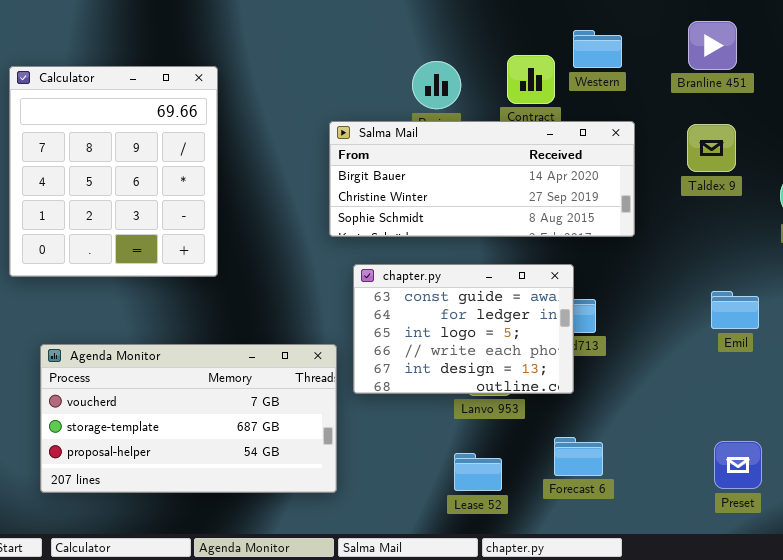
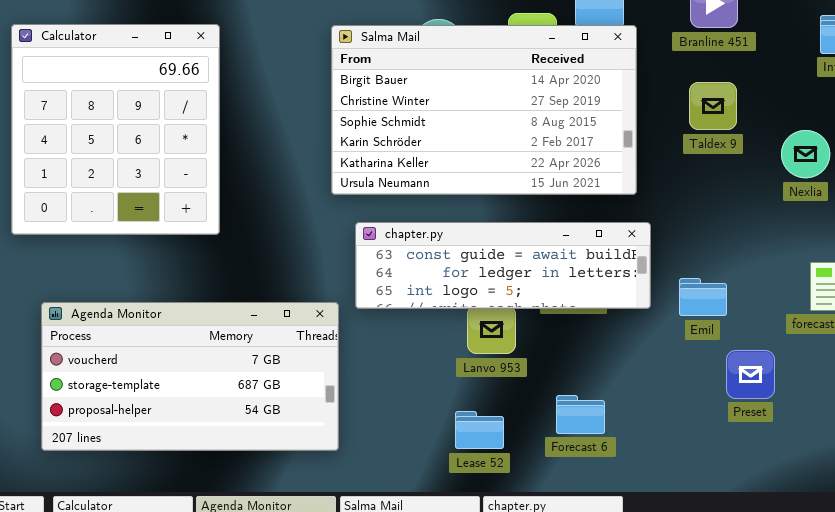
Salma Mail: [329,121,635,237] -> [331,25,637,195], resized
chapter.py: [353,264,574,394] -> [355,222,651,309], resized
Emil: [711,291,759,329] -> [679,278,727,316], moved
Preset: [714,441,762,489] -> [726,350,775,399], moved

